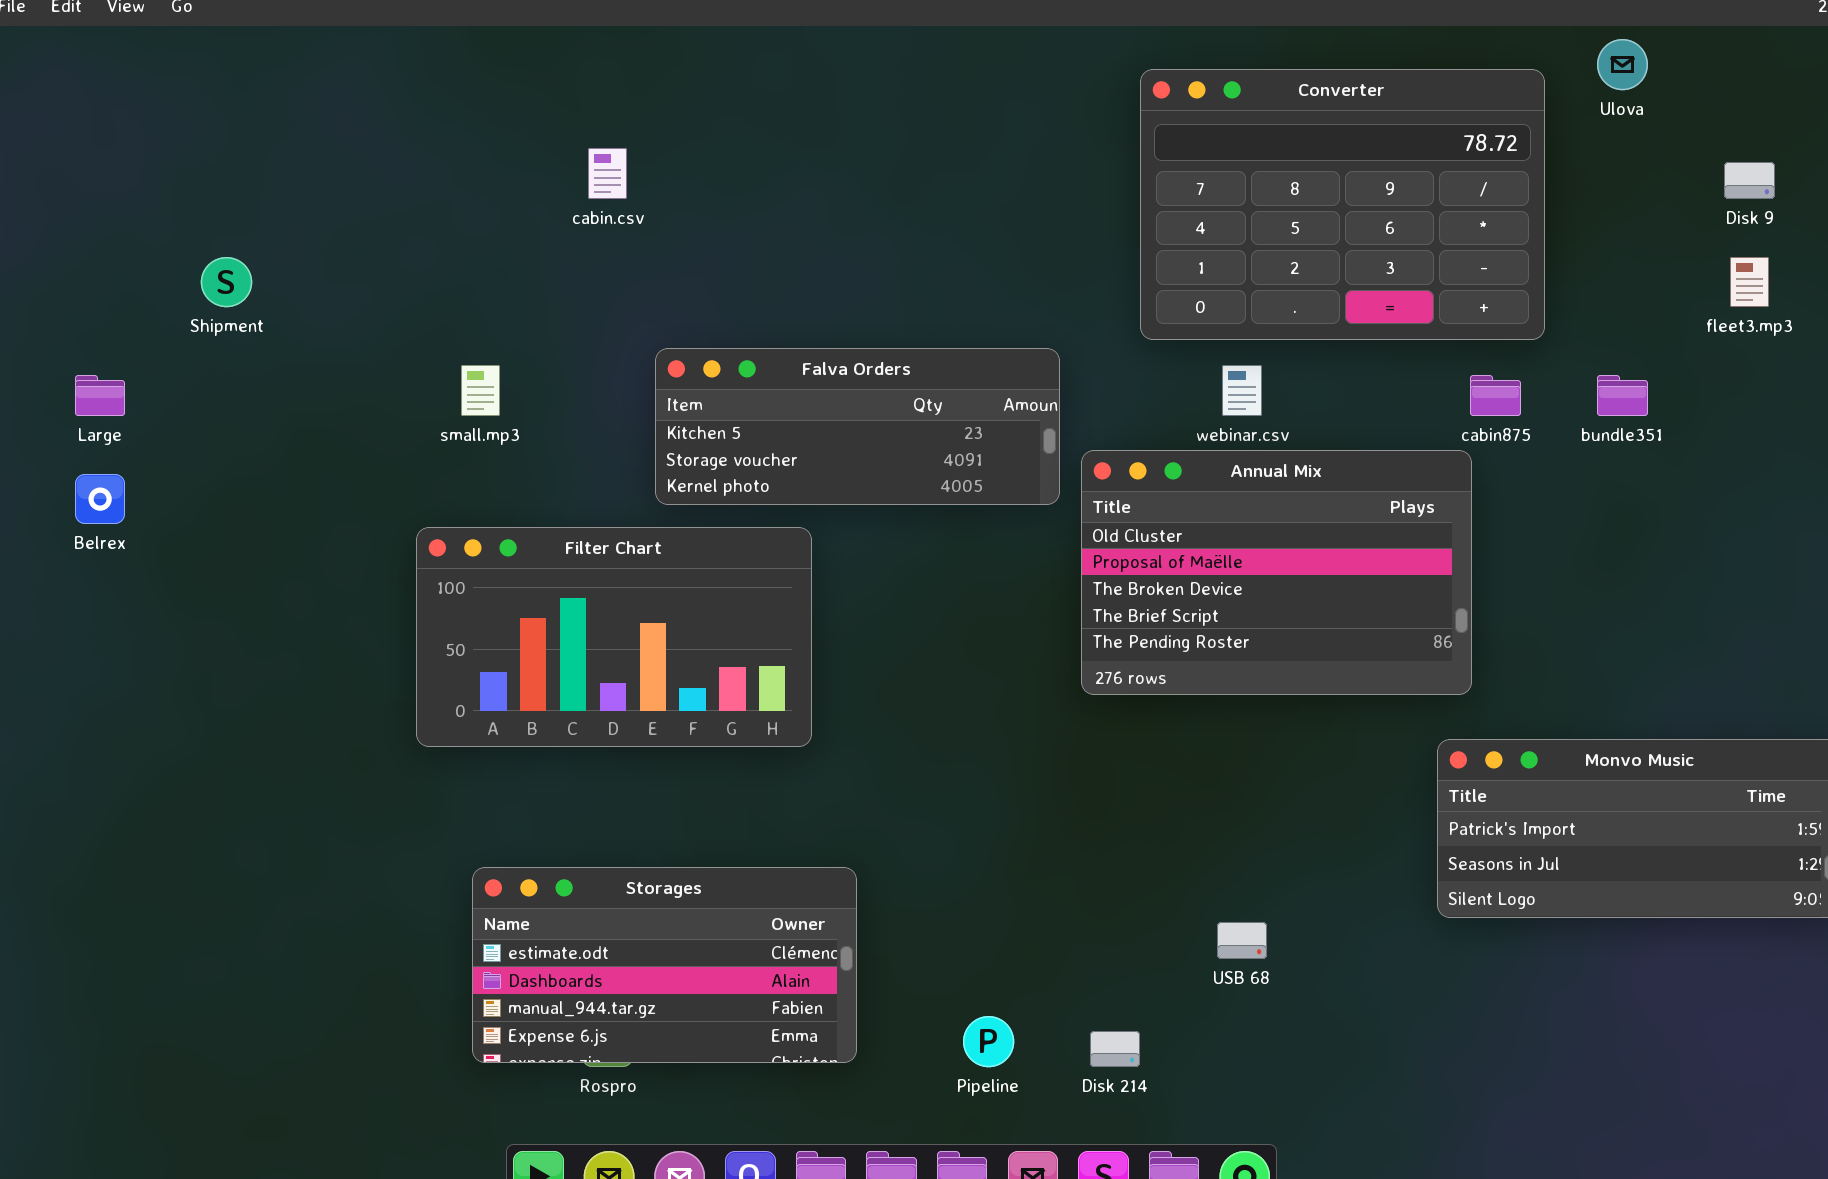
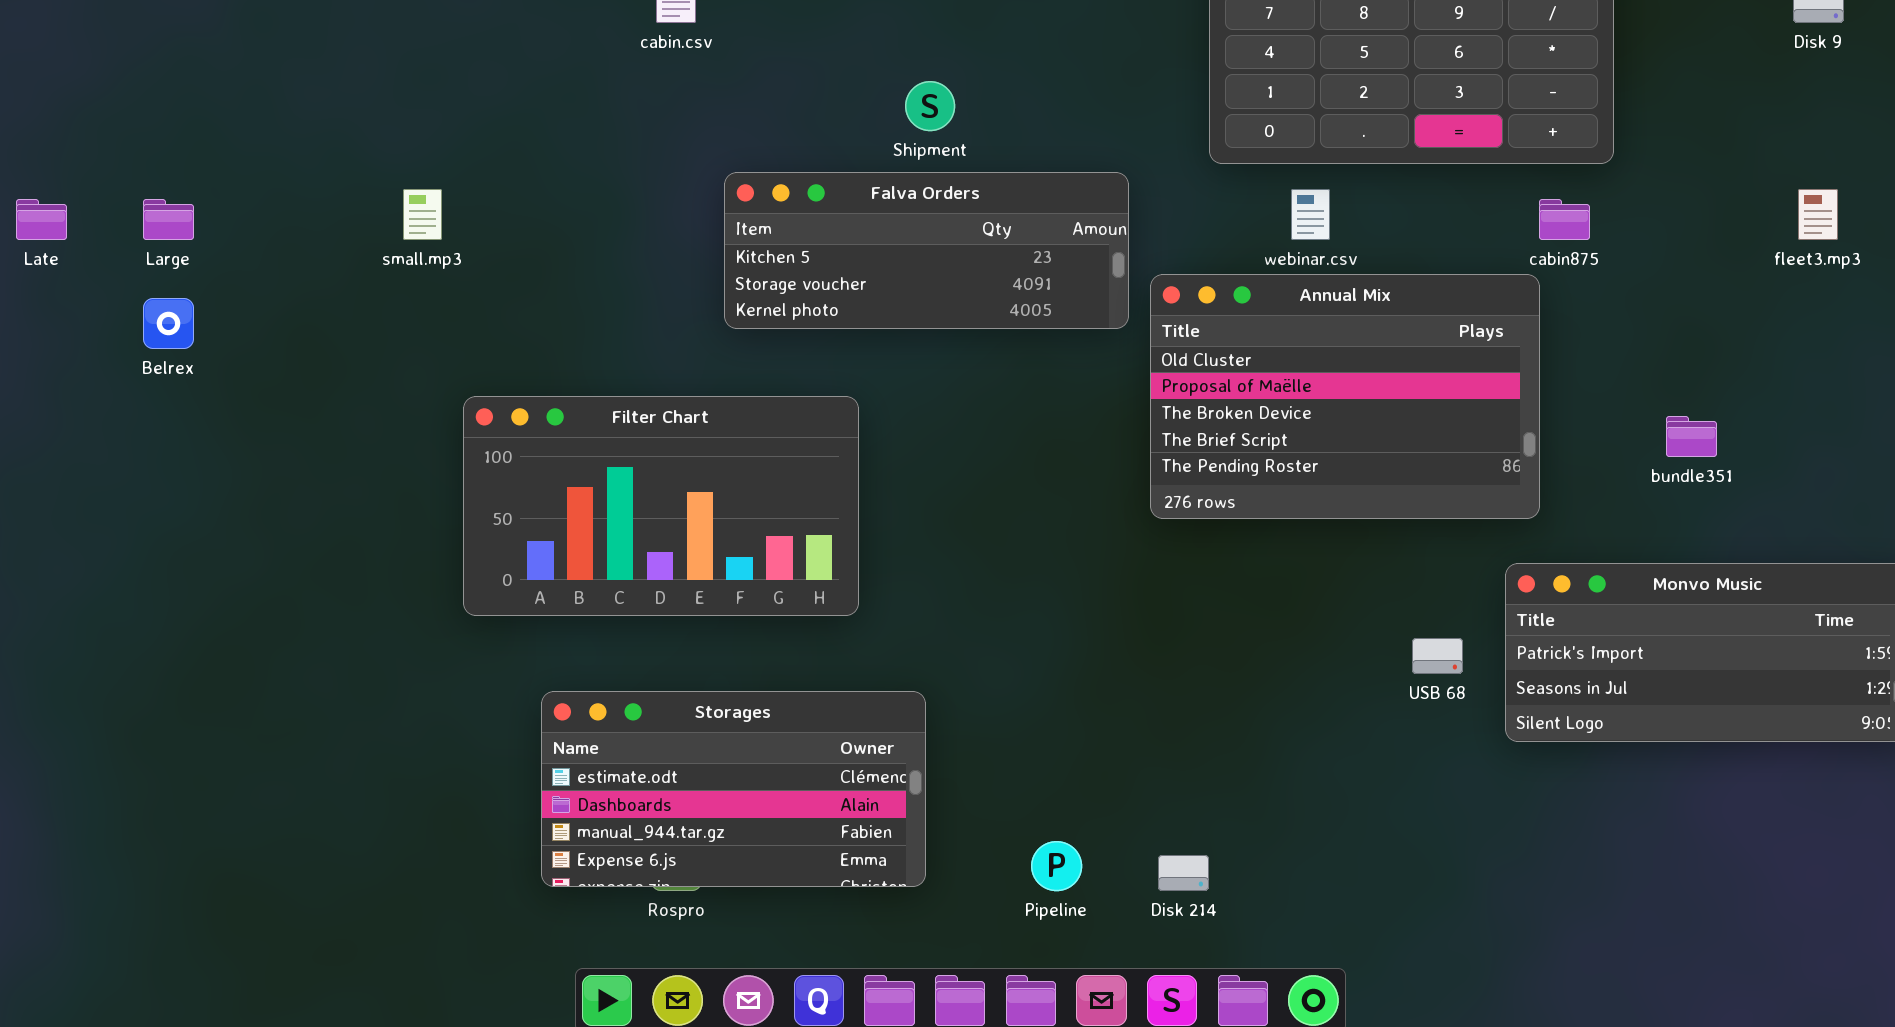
Shipment: [201,257,252,307] -> [905,81,955,131], moved
fleet3.mp3: [1730,257,1769,307] -> [1798,189,1838,240], moved
small.mp3: [461,365,500,416] -> [403,189,442,240], moved
bundle351: [1597,375,1648,416] -> [1666,416,1717,457], moved
Filter Chart: [416,527,812,747] -> [463,396,859,616], moved
USB 68: [1217,922,1267,959] -> [1412,638,1463,674], moved

